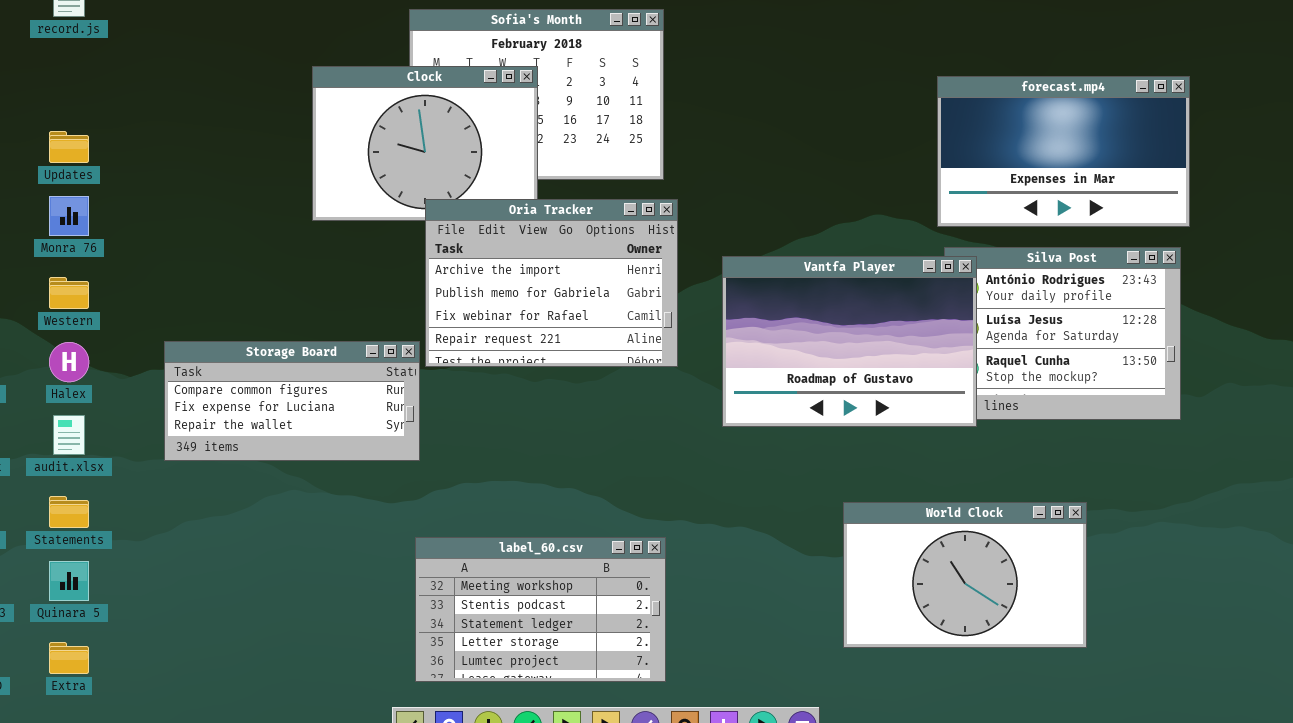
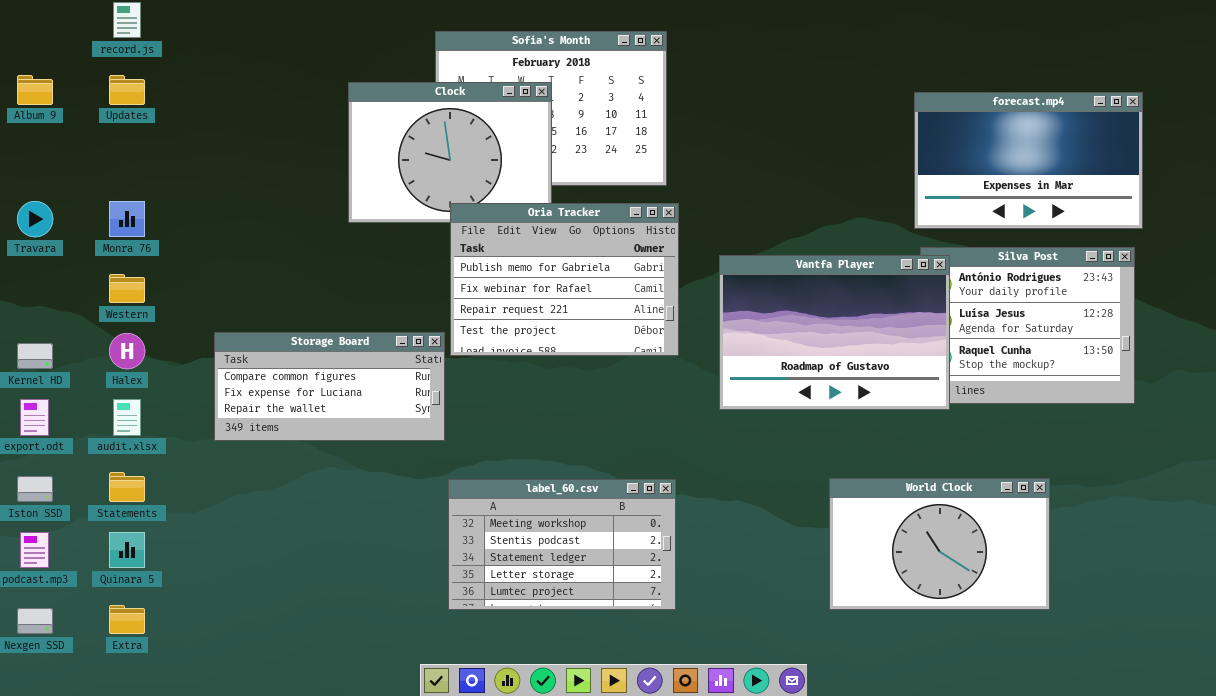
Updates: [49,131,89,163] -> [109,75,145,105], moved
Oria Tracker: [425,199,678,367] -> [450,203,679,356], scrolled down 1 row
label_60.csv: [415,537,666,682] -> [448,479,676,610], moved

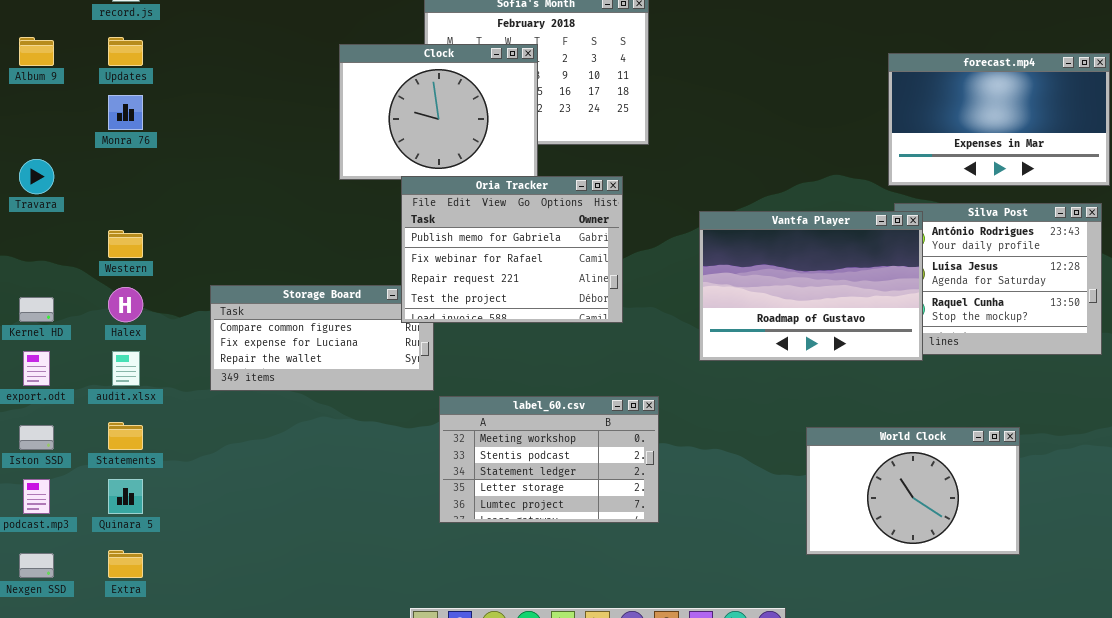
Monra 76: [109,201,145,237] -> [108,95,143,130], moved
Oria Tracker: [450,203,679,356] -> [401,176,623,323], moved
label_60.csv: [448,479,676,610] -> [439,396,659,523], moved

